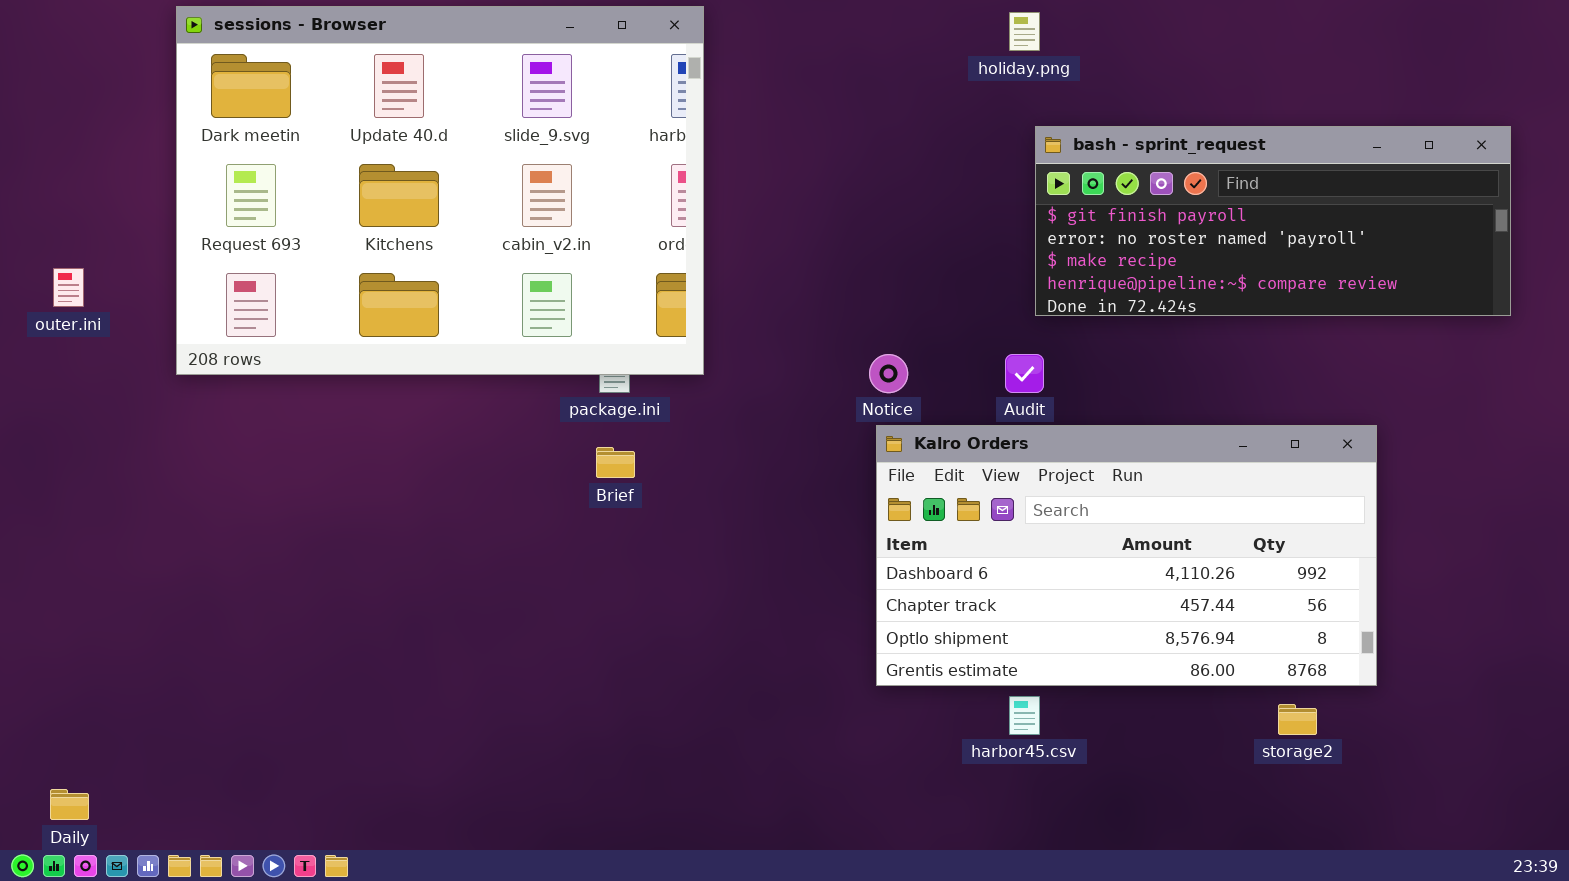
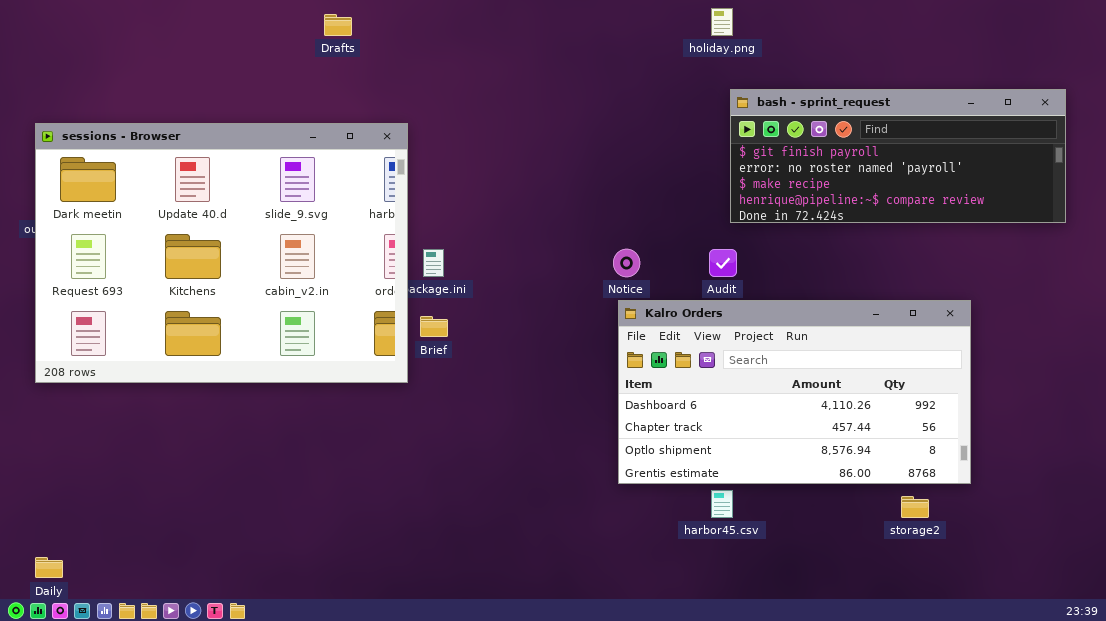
sessions - Browser: [176,6,704,375] -> [35,123,408,383], moved

